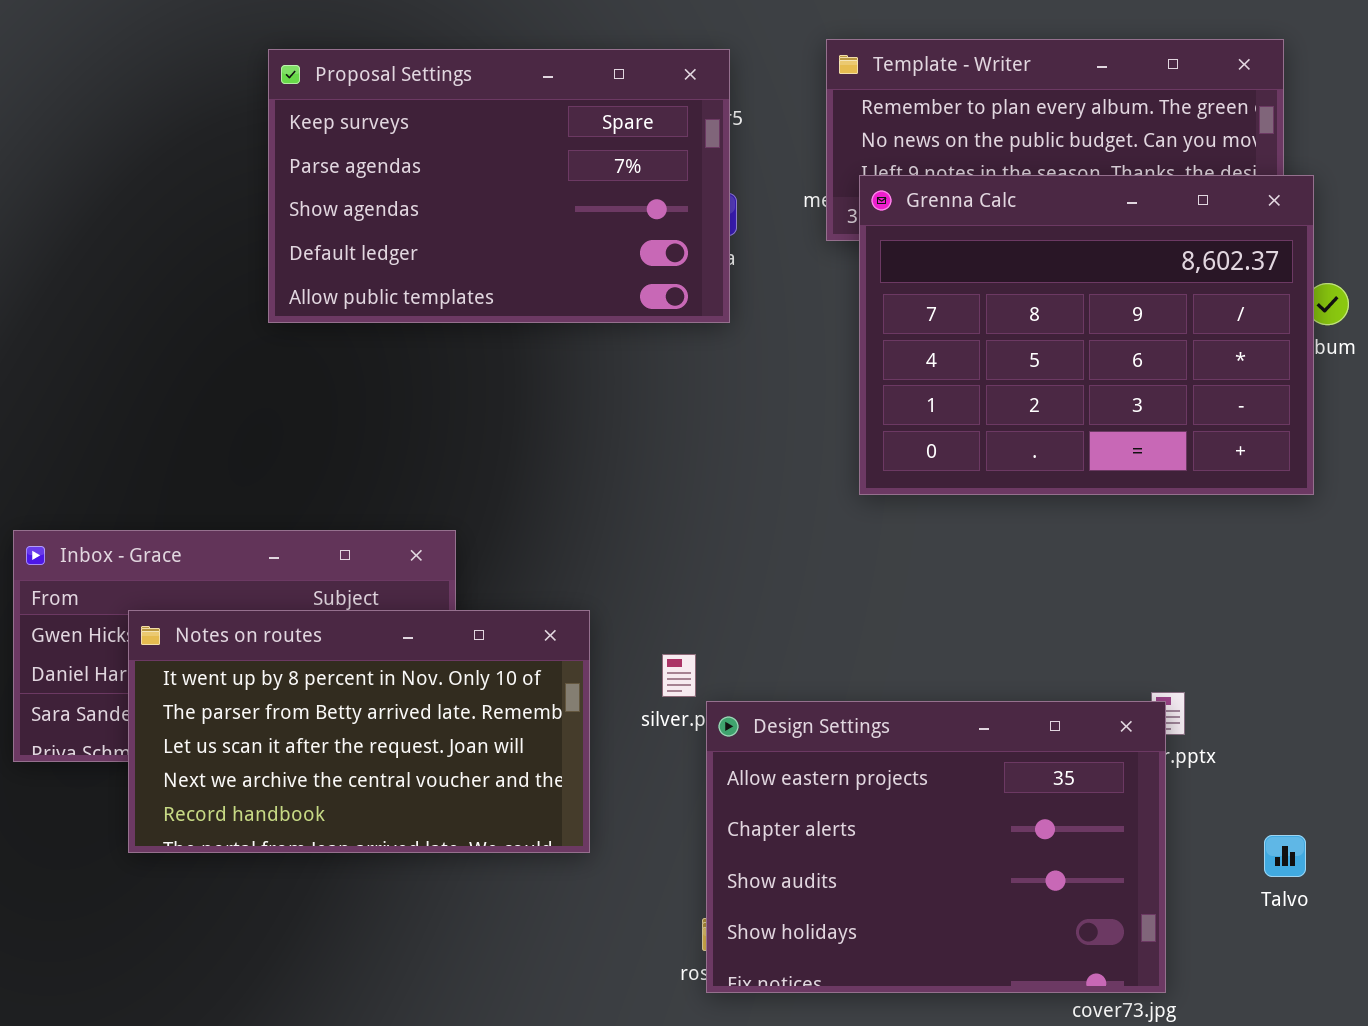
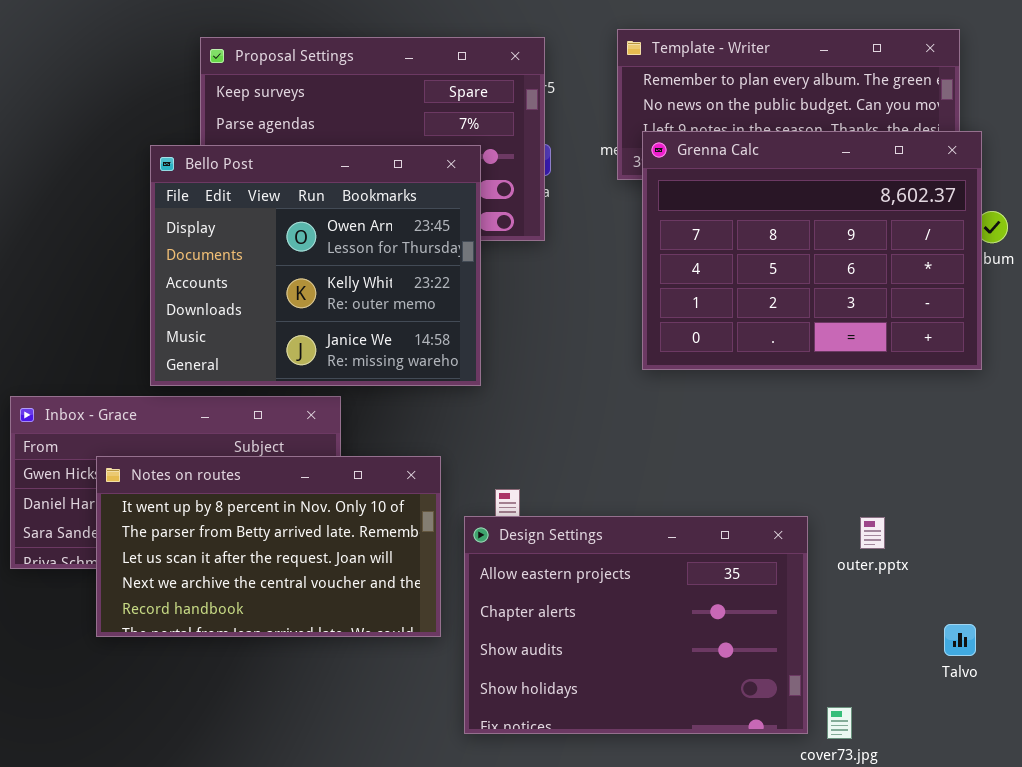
Bello Post: none -> [150,145,481,386], opened
Design Settings: [706,701,1166,993] -> [464,516,808,734], moved

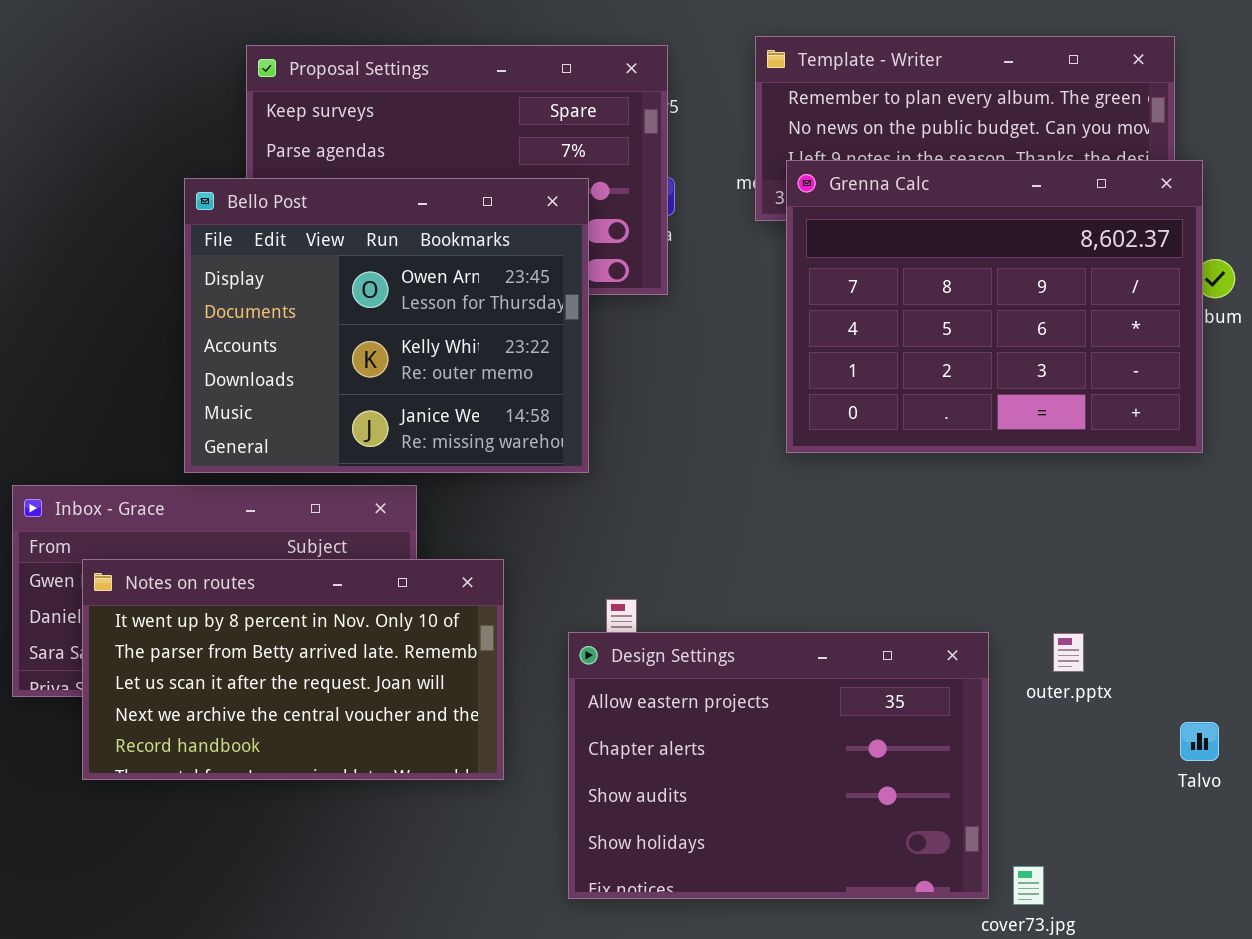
Notes on routes: [96,456,441,637] -> [82,559,504,780], moved
Talvo: [944,624,976,656] -> [1180,722,1219,761], moved

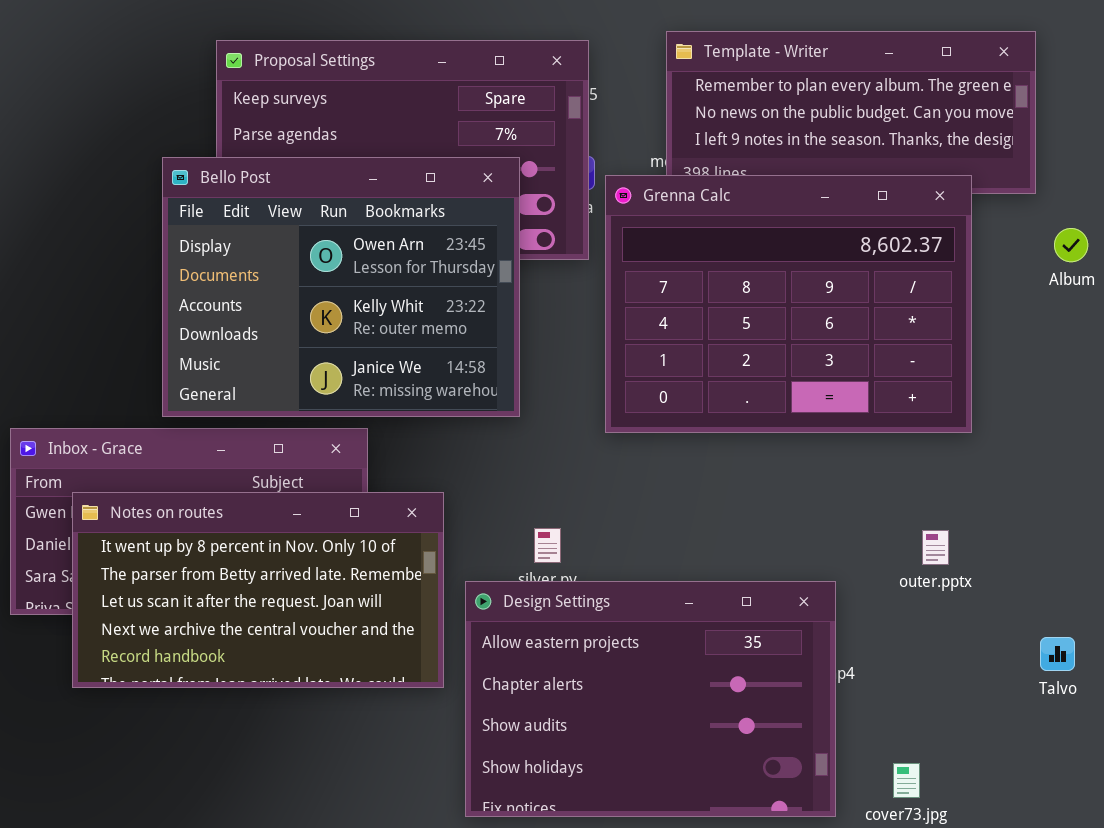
Grenna Calc: [786,160,1203,453] -> [605,175,972,433], moved
Design Settings: [568,632,989,899] -> [465,581,836,817], moved
outer.pptx: [1053,633,1084,672] -> [922,530,949,565], moved

